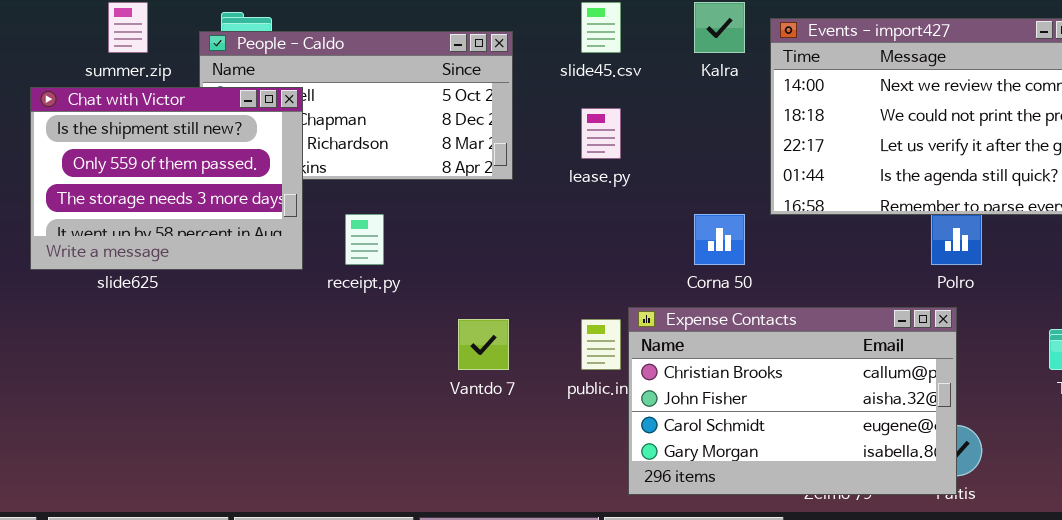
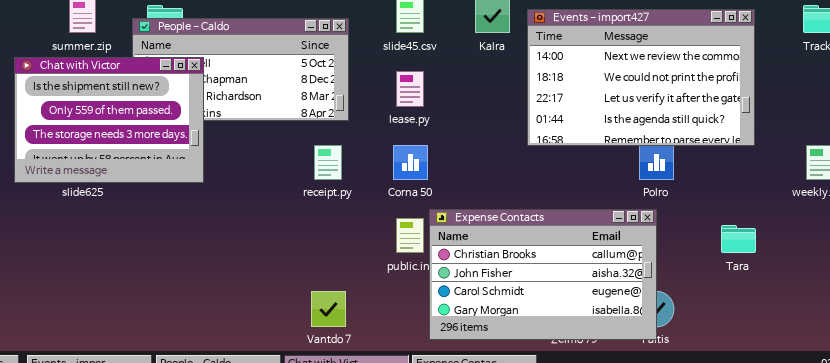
receipt.py: [345,214,384,265] -> [314,145,342,180], moved
Corna 50: [694,214,745,265] -> [393,145,428,180], moved
Vantdo 7: [458,319,509,370] -> [311,291,346,327], moved

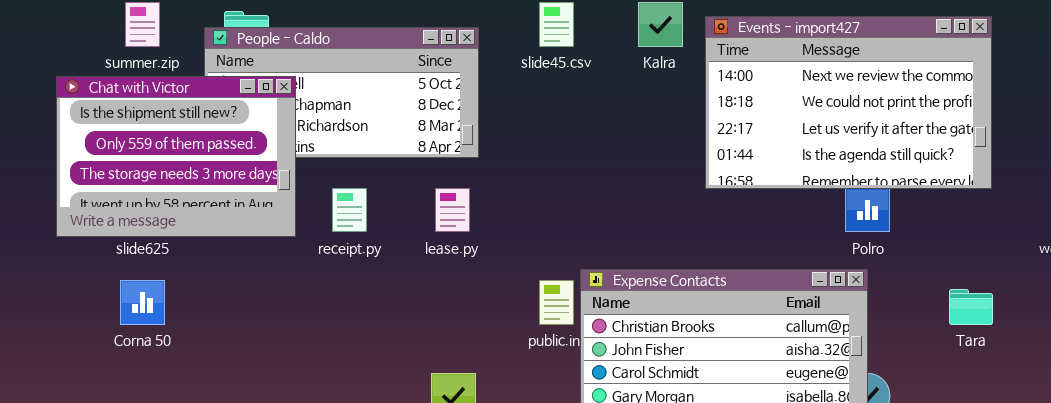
lease.py: [396,71,424,107] -> [435,188,470,232], moved
receipt.py: [314,145,342,180] -> [332,188,367,232], moved
Corna 50: [393,145,428,180] -> [120,280,165,325], moved

